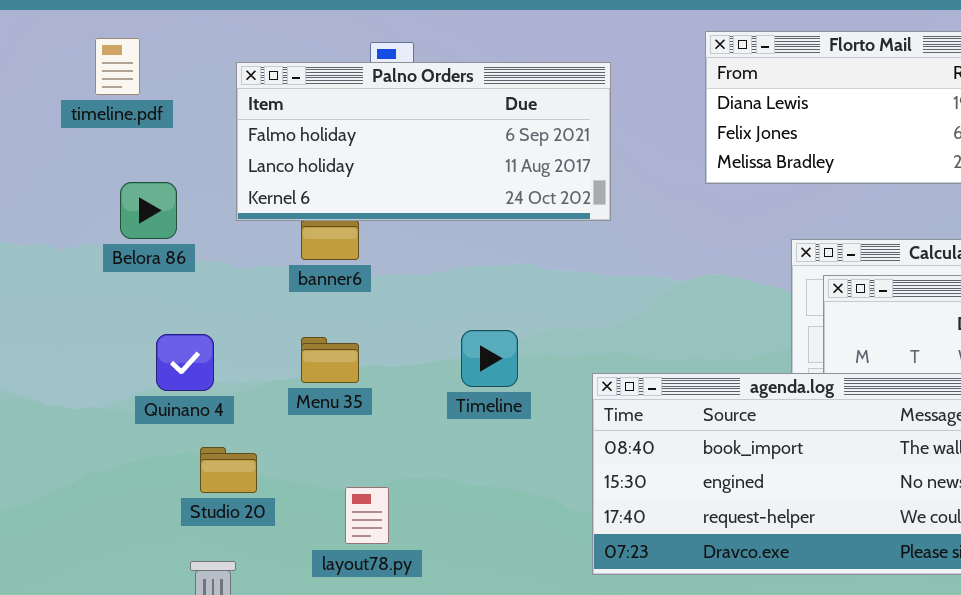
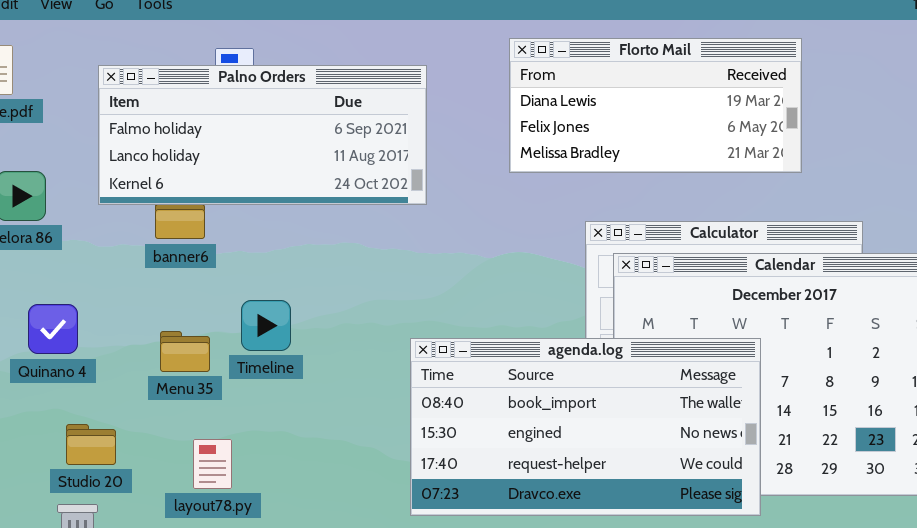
Timeline: [461,330,518,387] -> [241,300,291,351], moved
Menu 35: [301,337,359,383] -> [160,331,210,372], moved
Studio 20: [200,447,257,493] -> [66,424,116,465], moved

